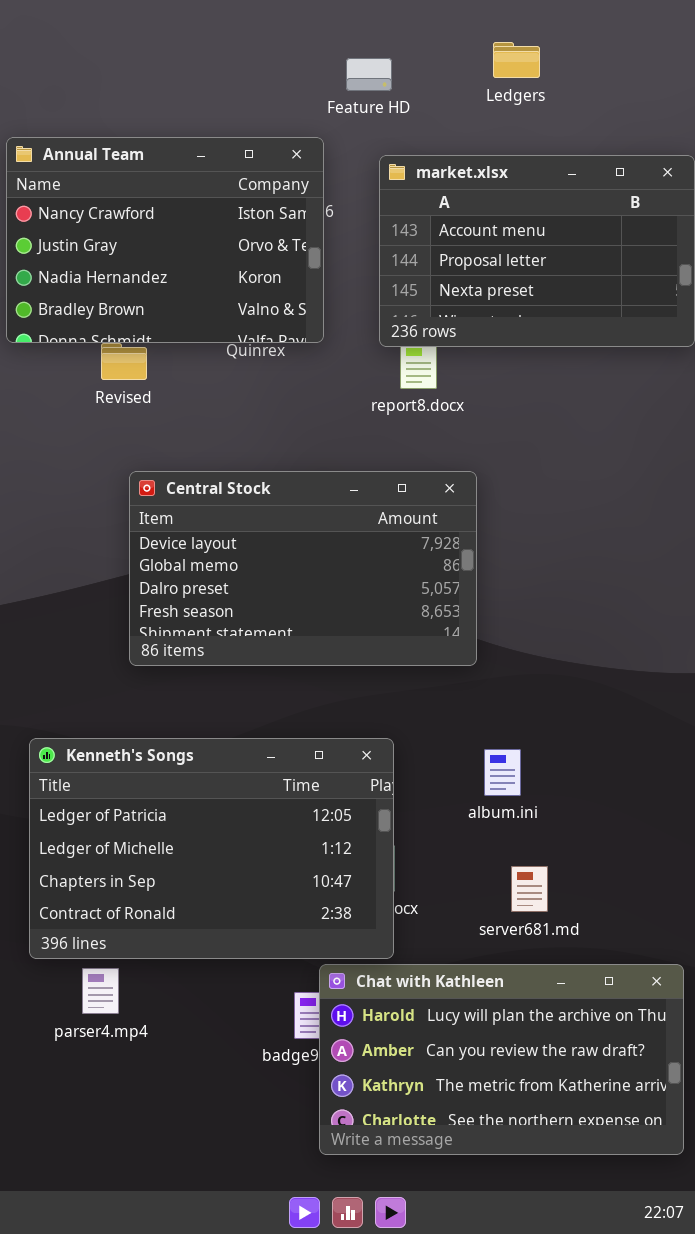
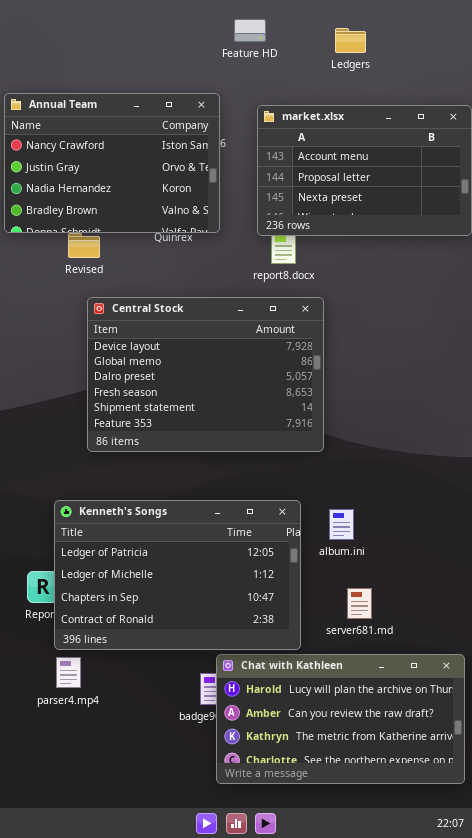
Feature HD: [346,58,392,91] -> [234,19,266,42], moved
Central Stock: [129,471,477,666] -> [87,297,324,452], resized
Kenneth's Songs: [29,738,394,959] -> [54,500,301,650], moved

